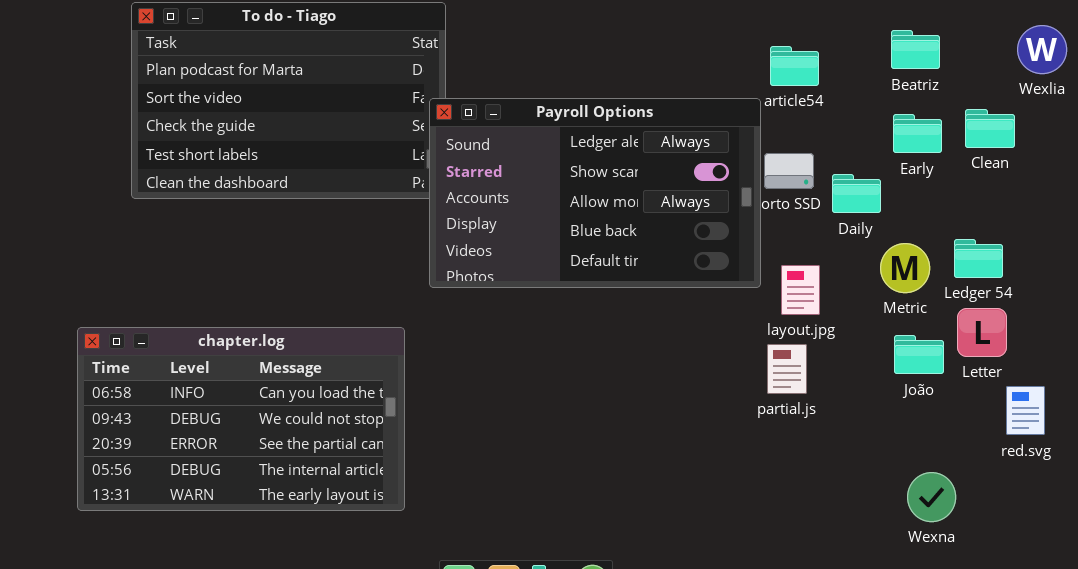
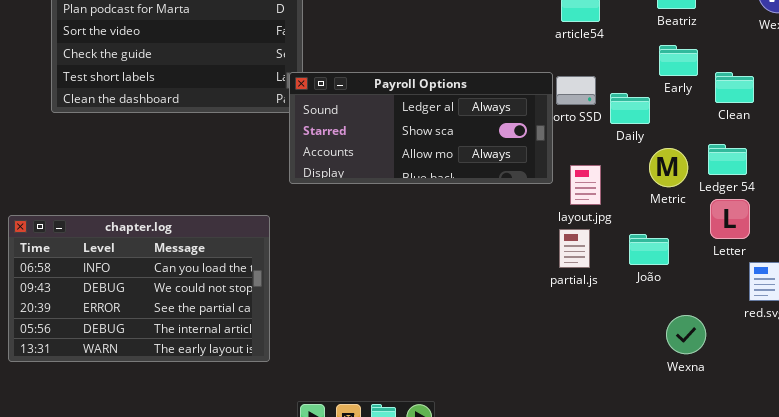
Payroll Options: [429,98,761,288] -> [289,72,553,184], resized
Clean: [965,109,1015,148] -> [715,72,754,103], moved
João: [894,335,944,374] -> [629,234,669,265], moved
Wexna: [907,472,956,522] -> [666,315,706,354], moved

